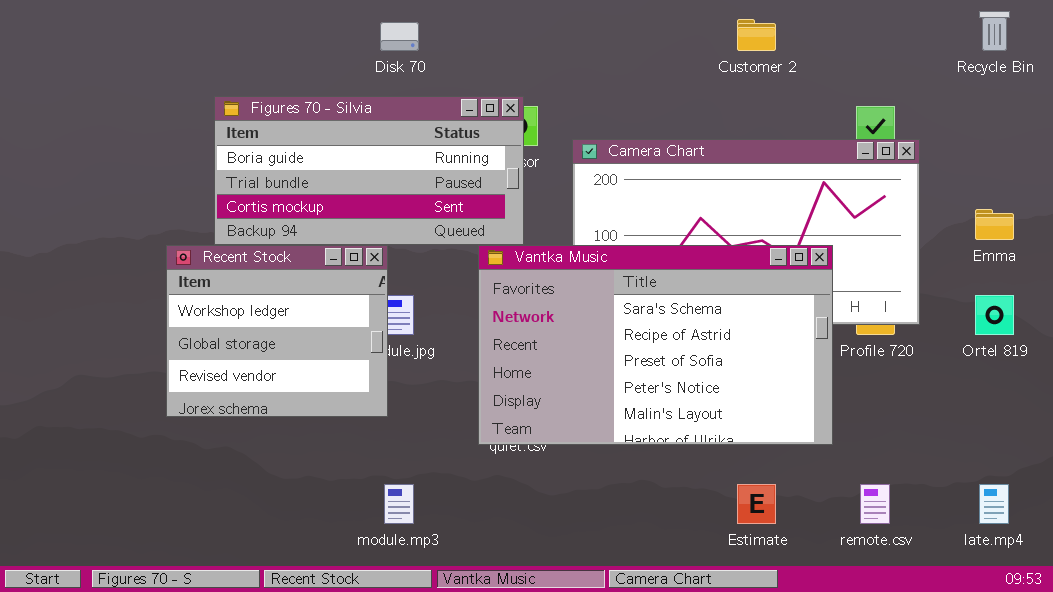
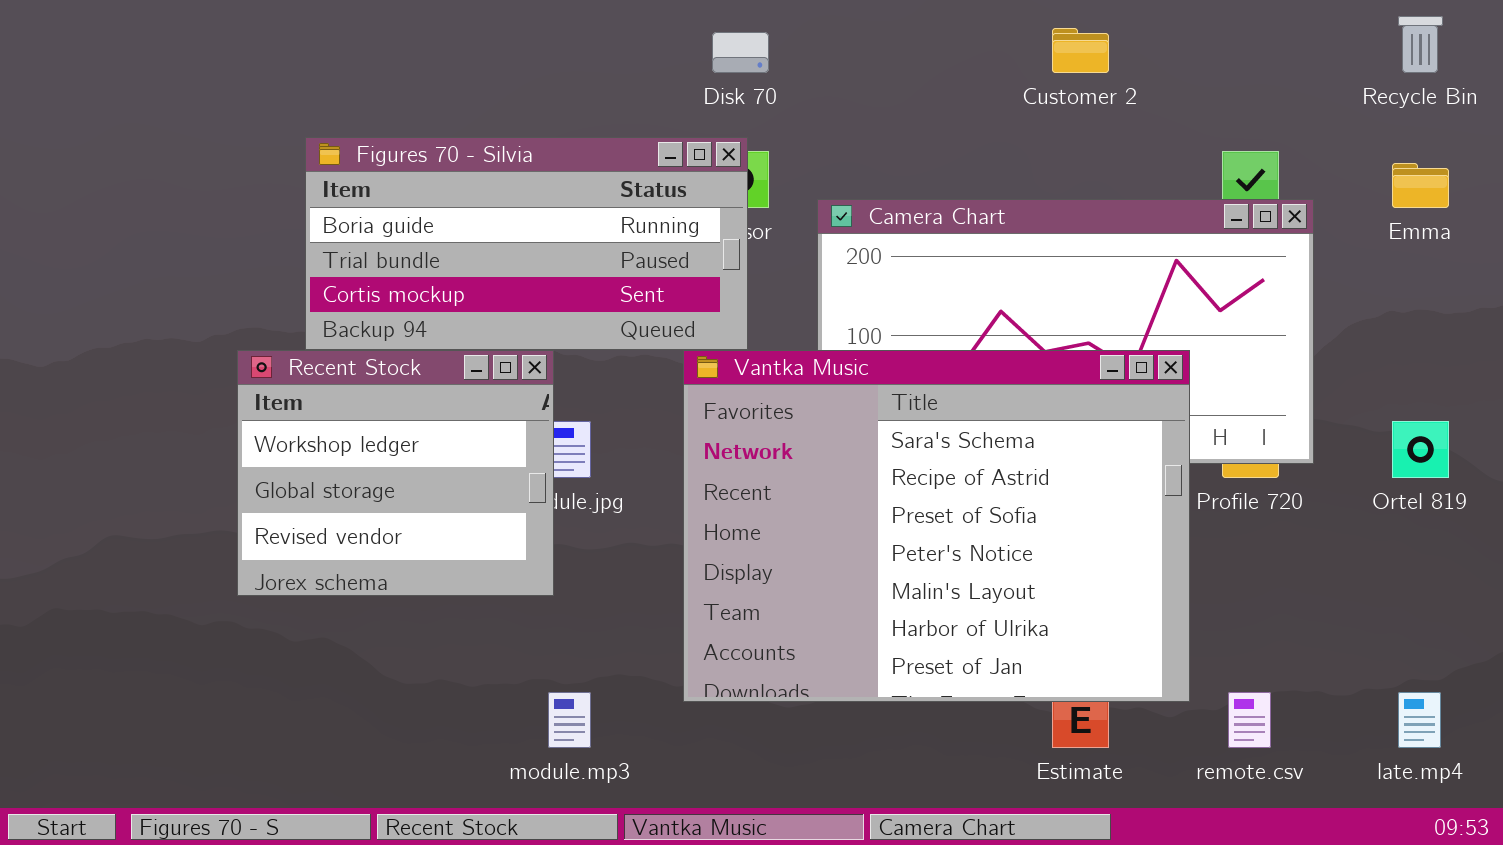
Disk 70: [380,22,419,51] -> [712,32,769,73], moved
Emma: [975,209,1014,240] -> [1392,163,1449,208], moved
Vantka Music: [478,245,833,445] -> [683,350,1190,702], resized

